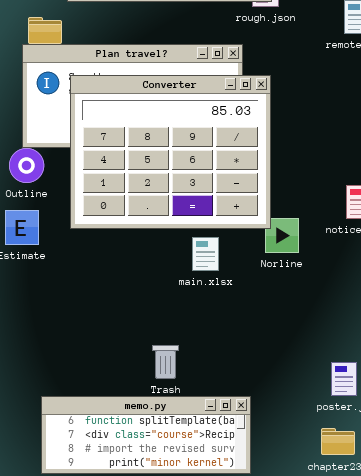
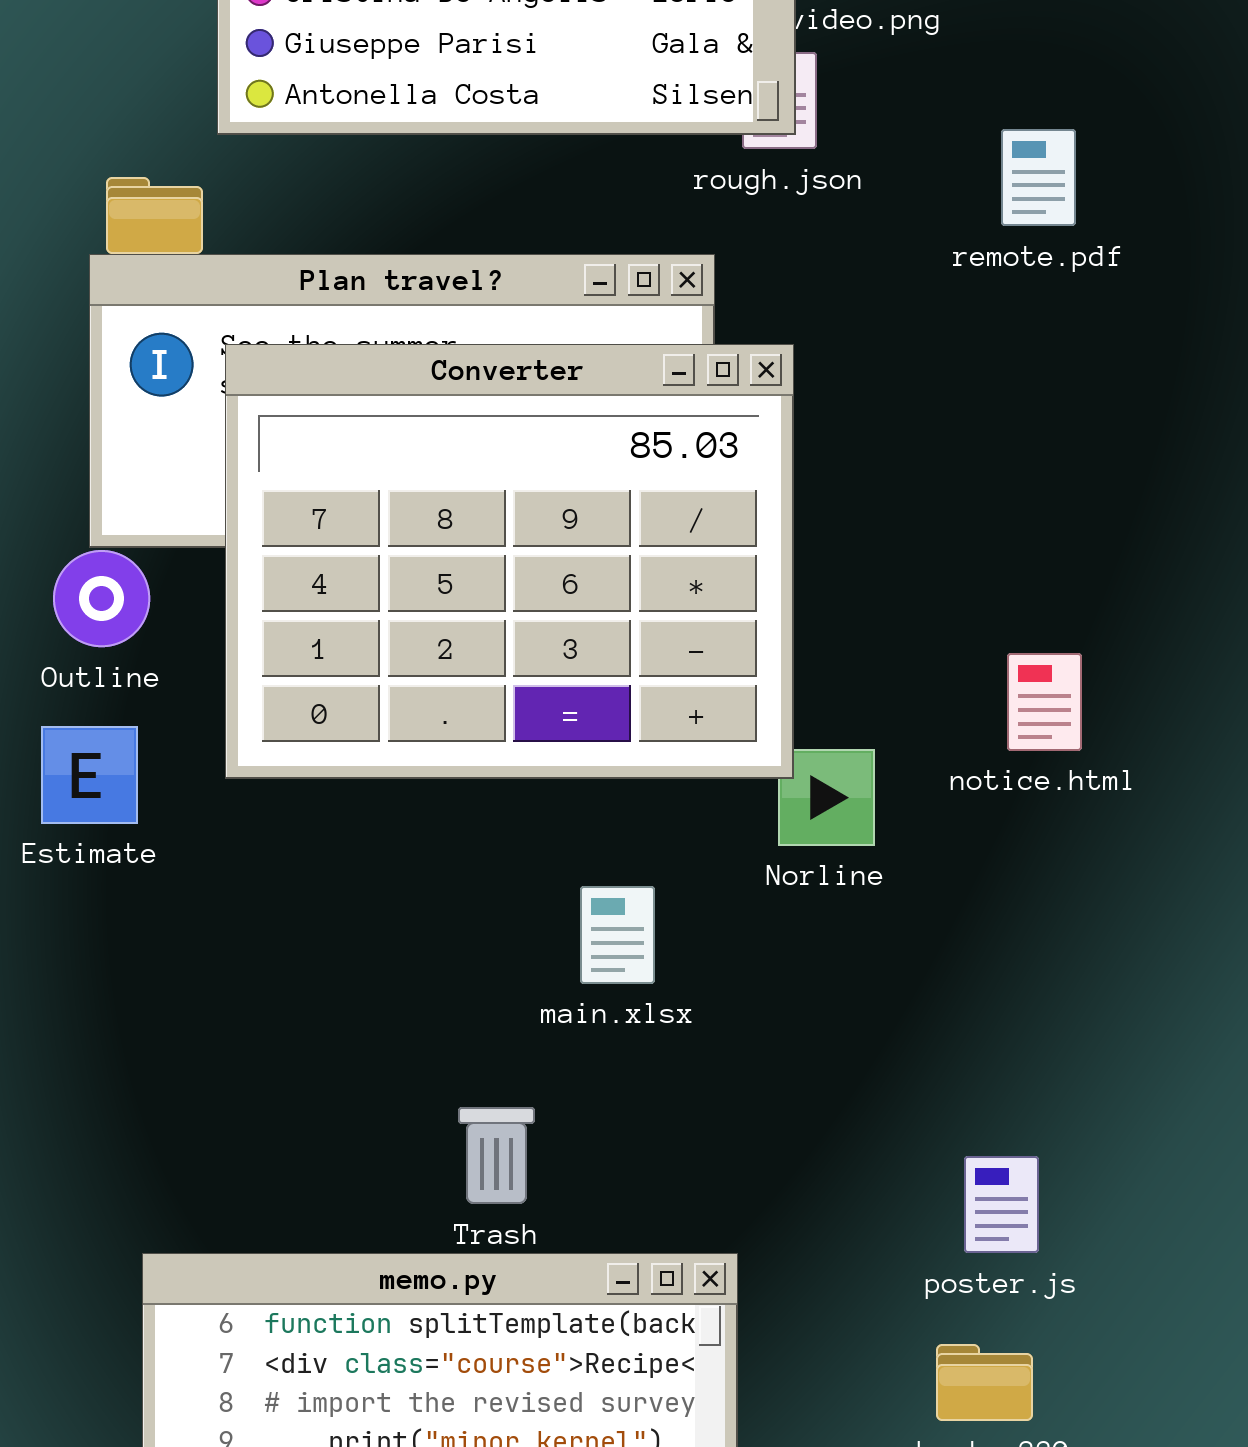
main.xlsx: [192,237,219,271] -> [580,886,655,984], moved

